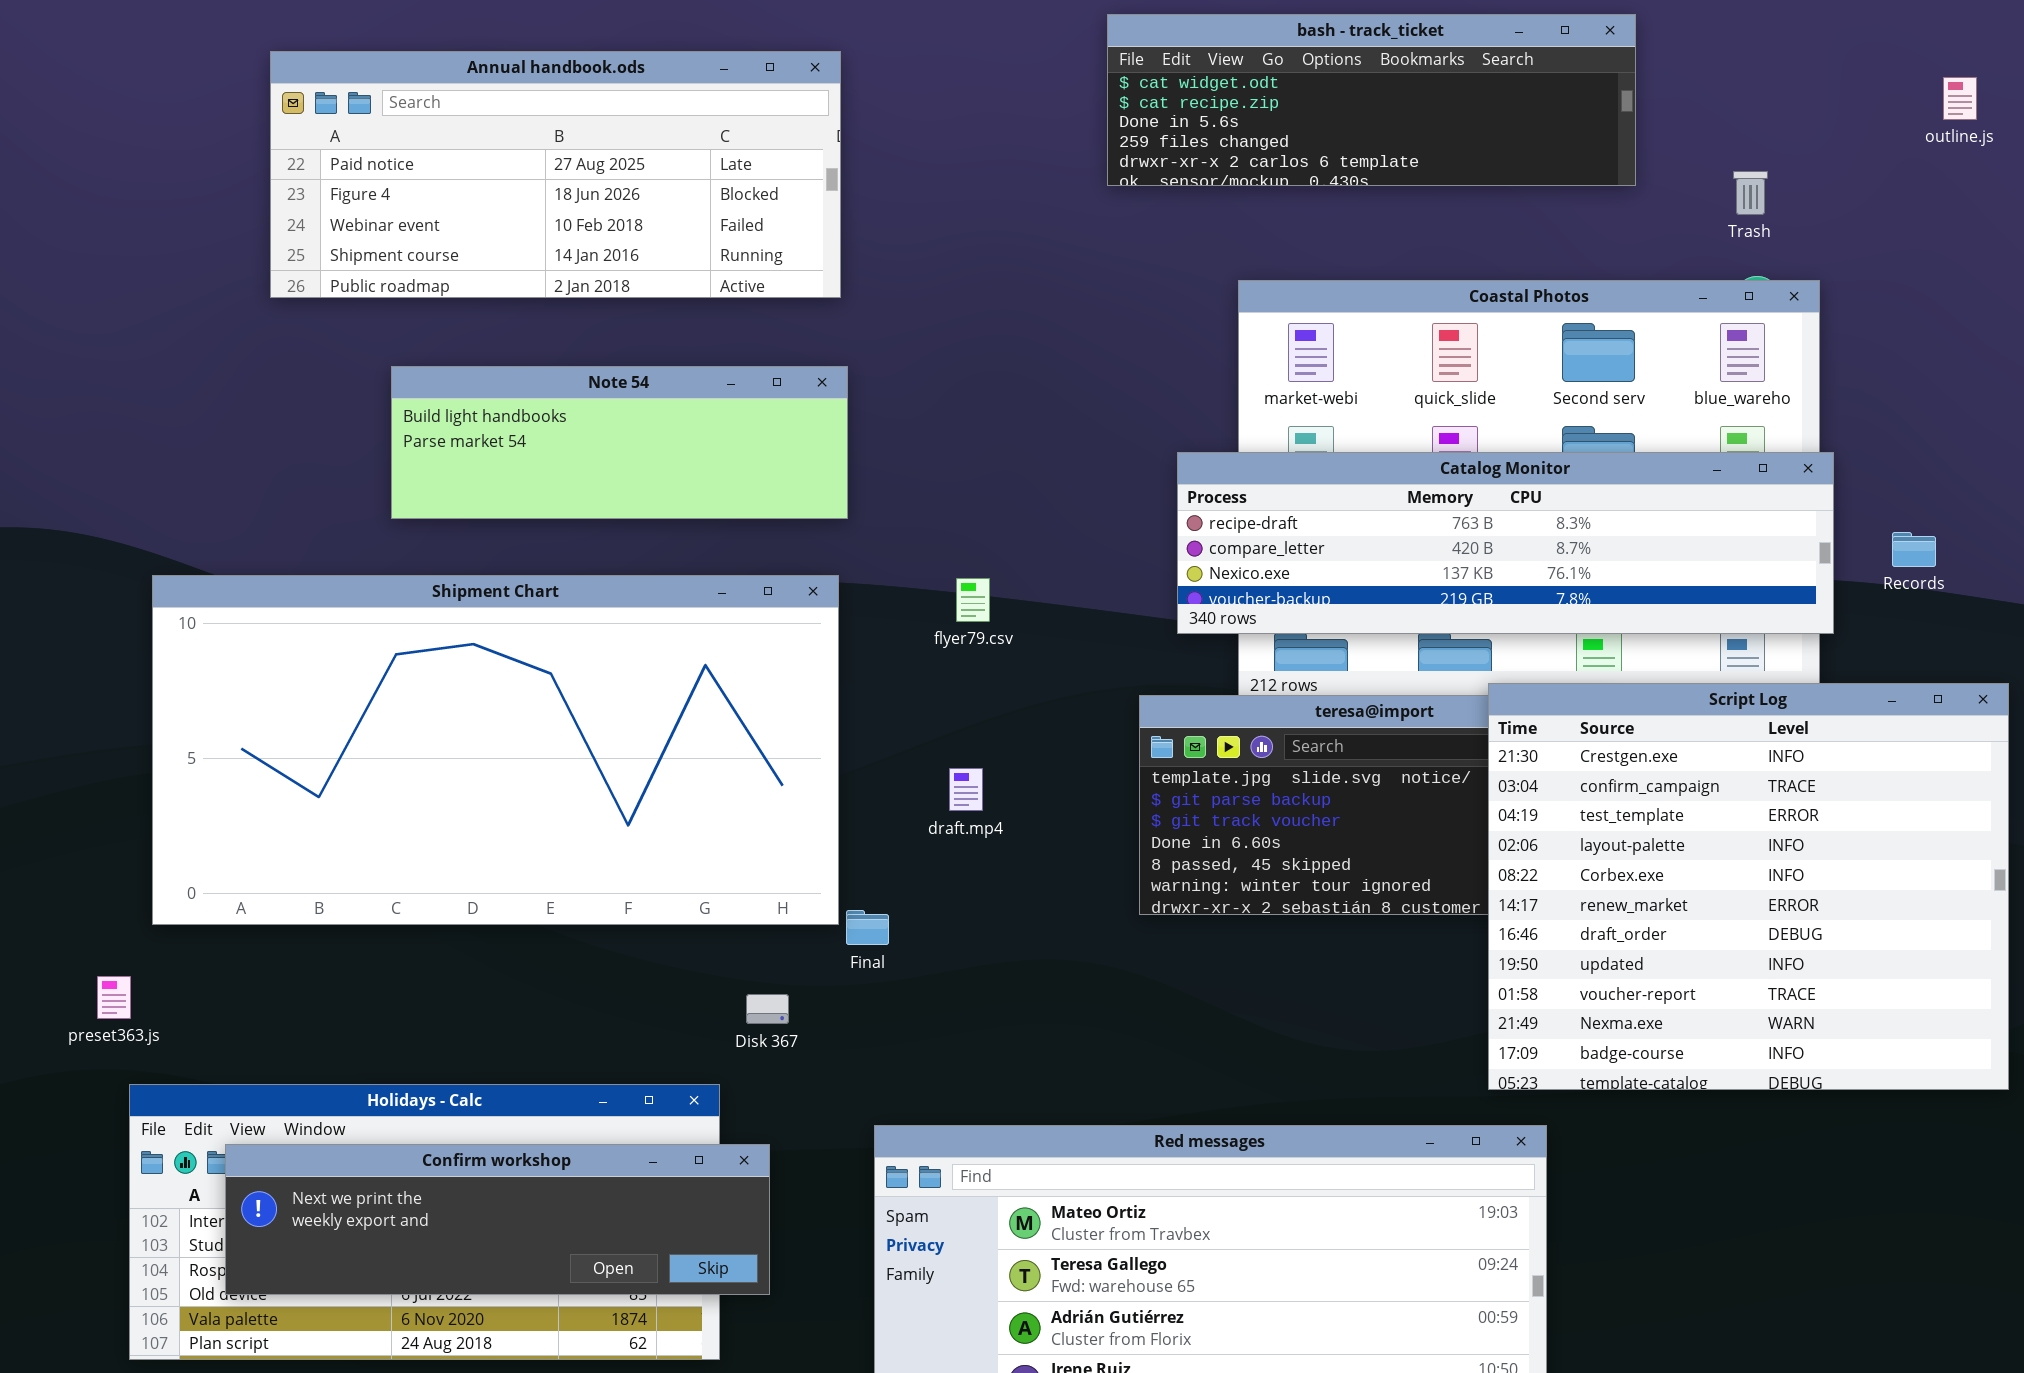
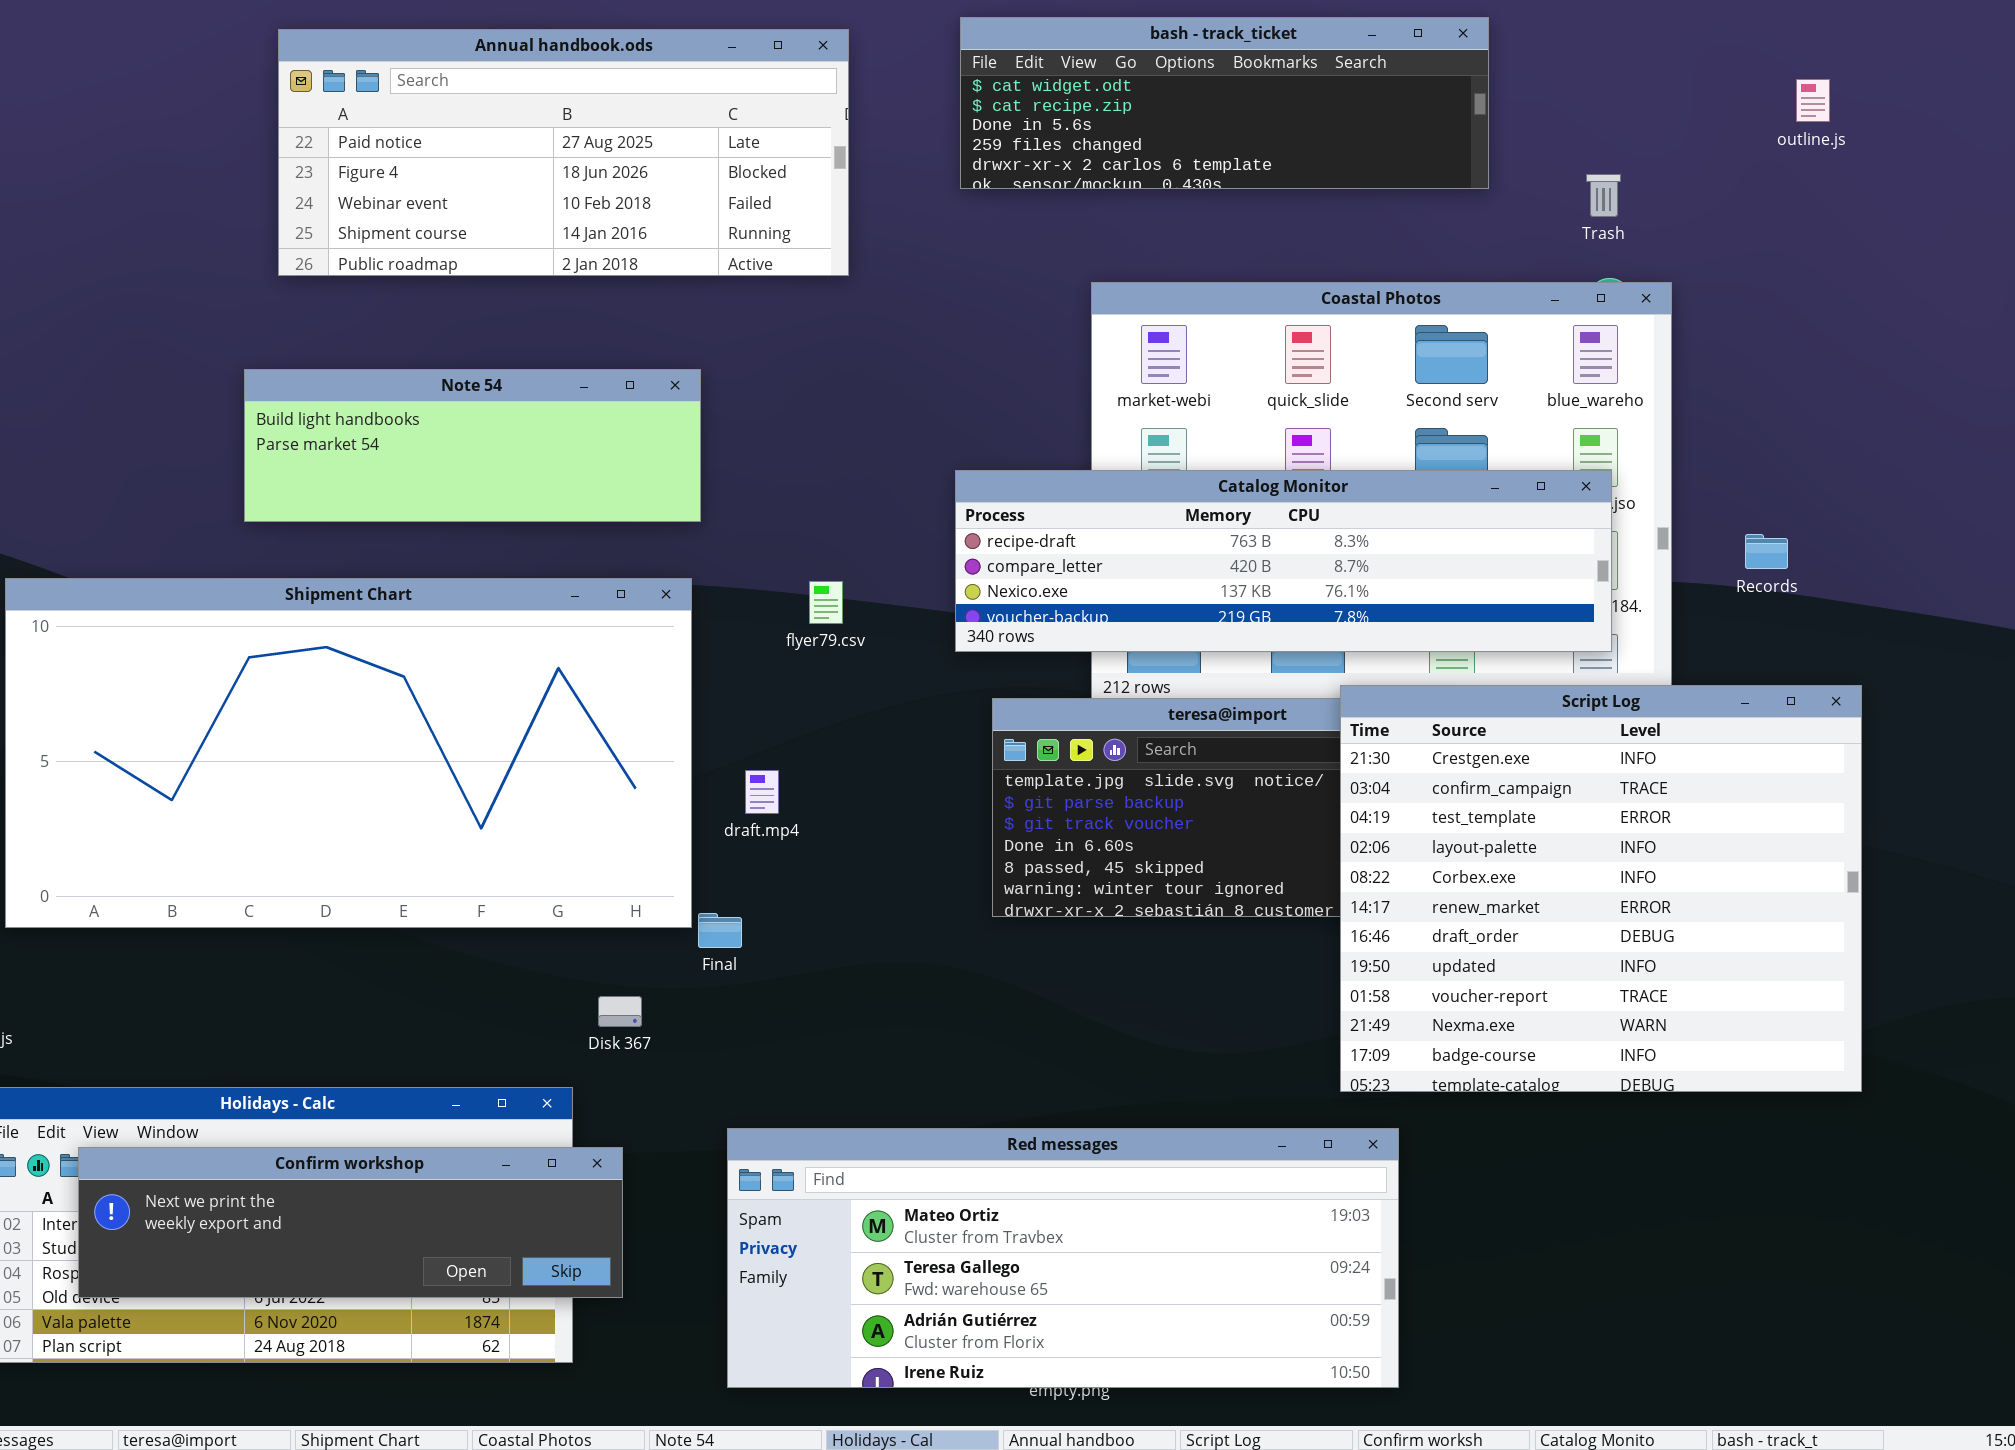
Annual handbook.ods: [270,51,841,298] -> [278,29,849,276], moved
Catalog Monitor: [1177,452,1834,634] -> [955,470,1612,652], moved
draft.mp4: [949,768,983,811] -> [745,770,779,814], moved

